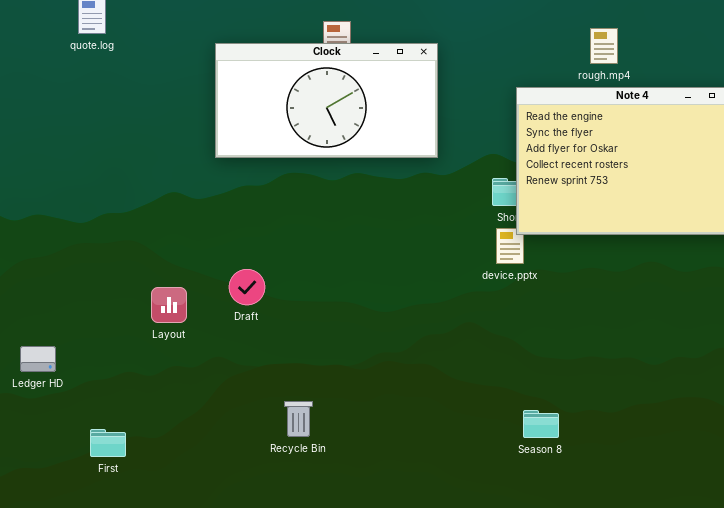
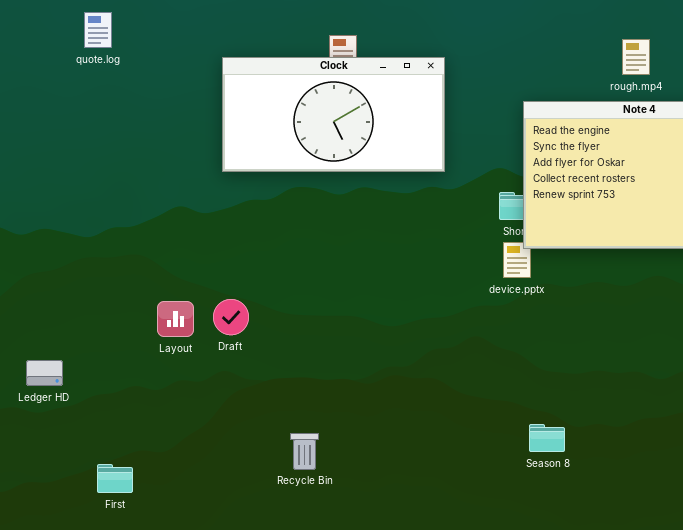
rough.mp4: [590,28,618,64] -> [622,39,650,75], moved
Draft: [229,269,265,305] -> [213,299,249,335], moved
Recycle Bin: [284,401,313,437] -> [290,433,319,470], moved
First: [90,429,126,457] -> [97,464,133,493], moved

